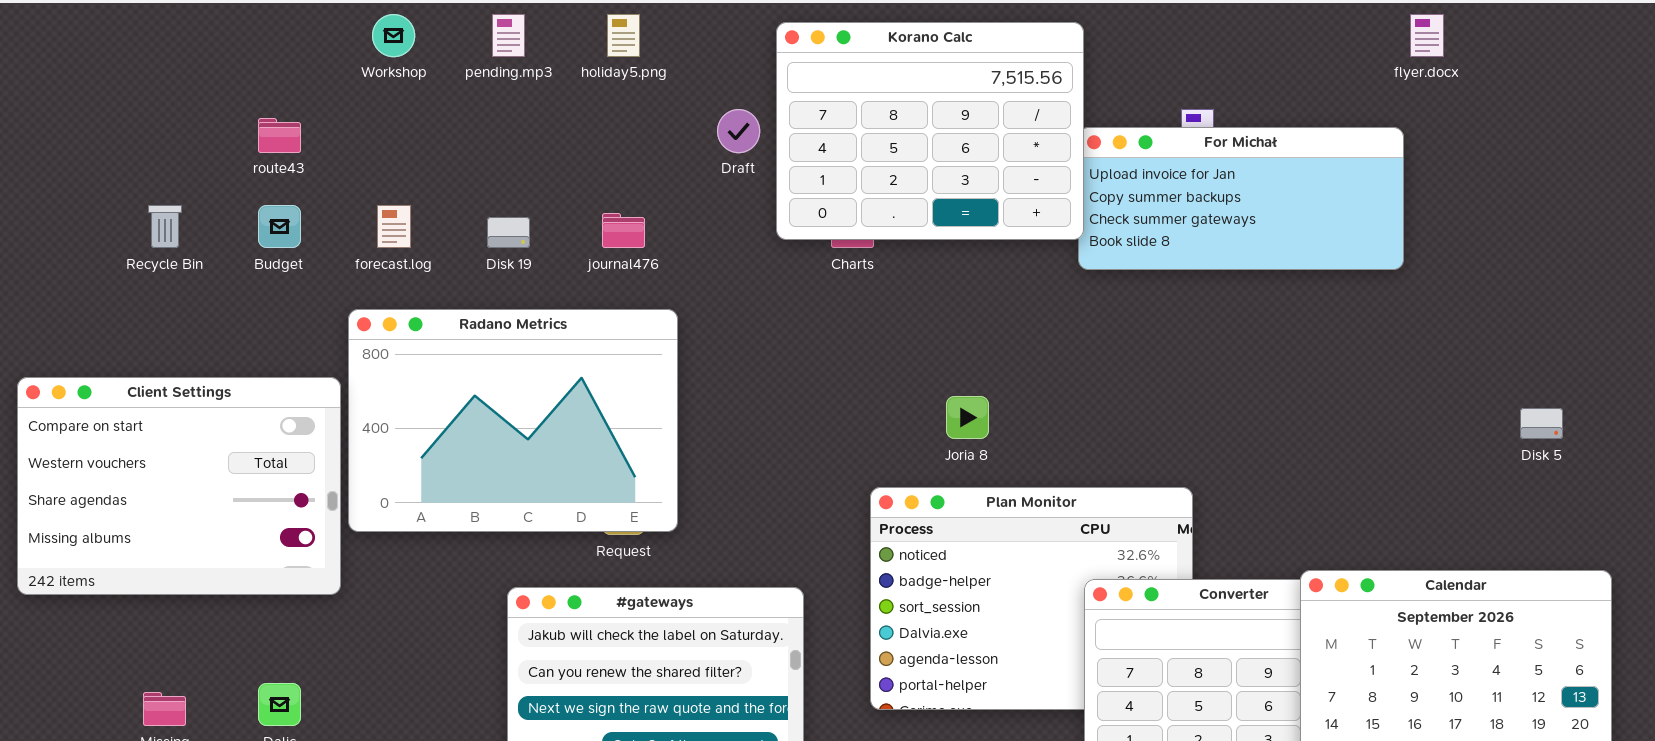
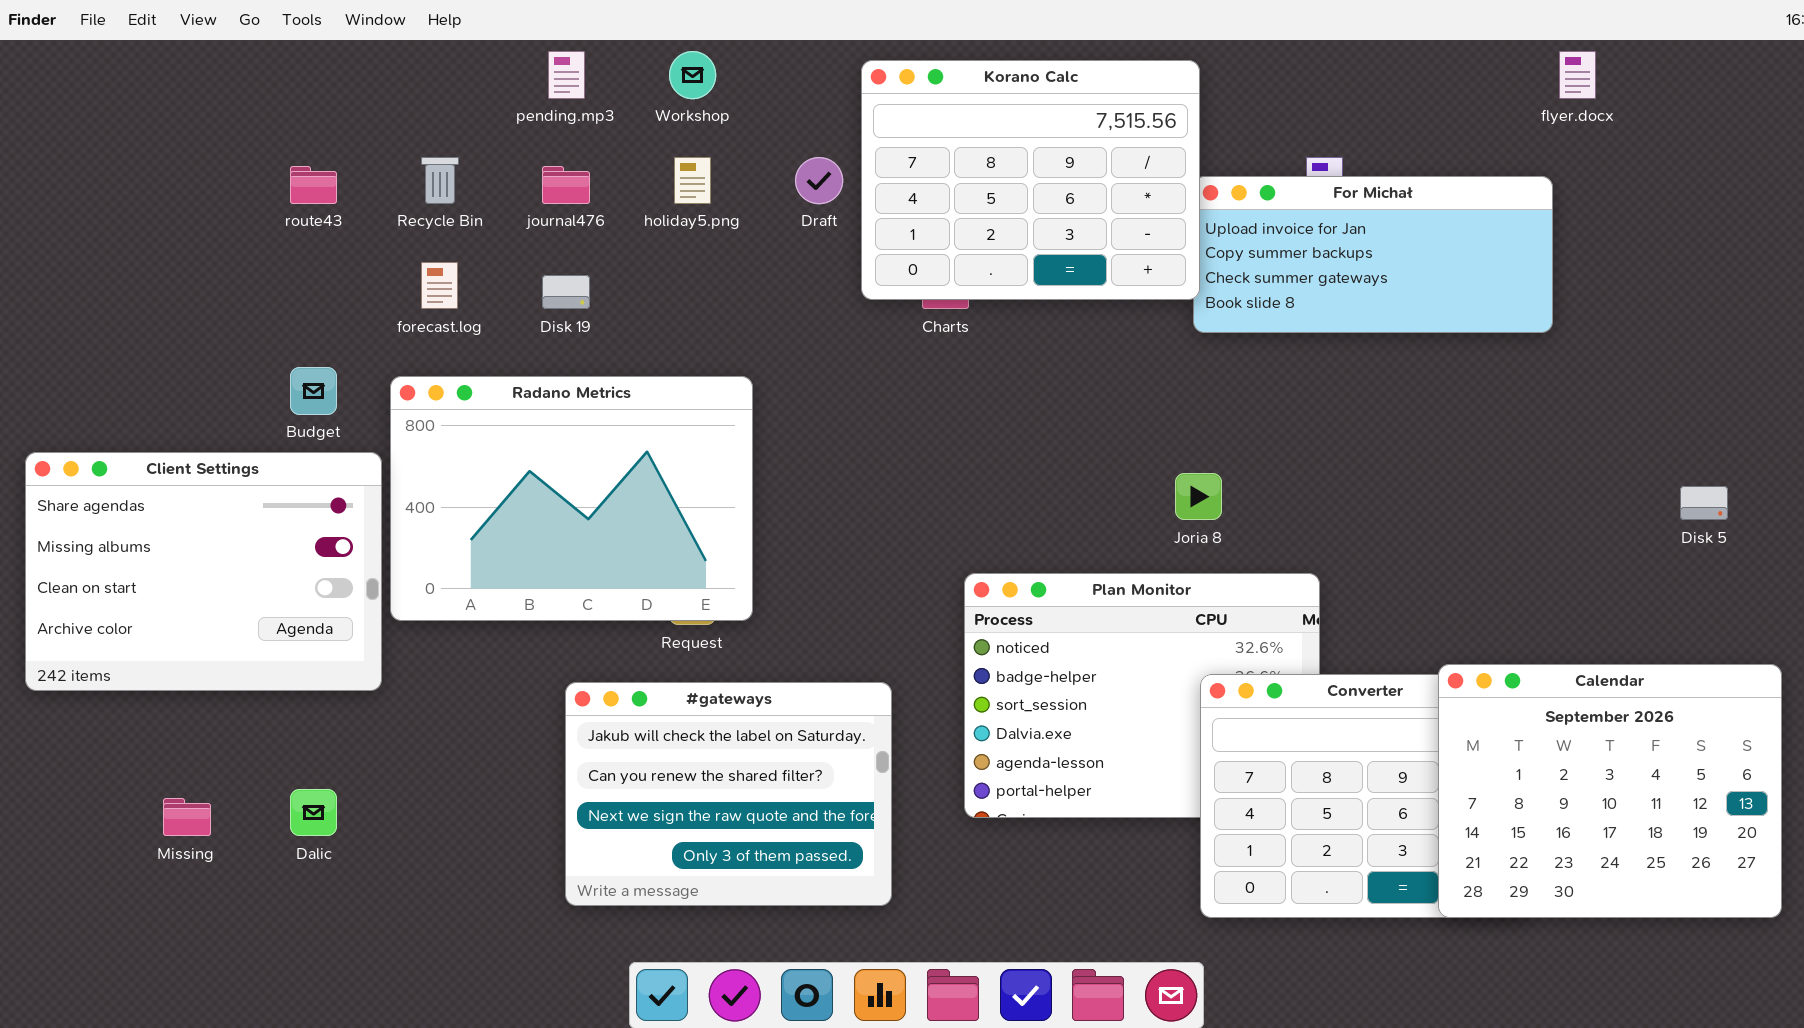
Workshop: [372,14,415,57] -> [669,51,716,99], moved
holiday5.png: [607,14,640,57] -> [674,157,711,204], moved
Recycle Bin: [148,205,182,248] -> [421,157,459,204], moved
Budget: [258,205,301,248] -> [290,367,337,415], moved
journal476: [602,213,645,248] -> [542,166,590,204], moved
Client Settings: [17,377,341,595] -> [25,452,382,691], scrolled down 2 rows
Joria 8: [946,396,989,439] -> [1175,473,1222,520], moved

